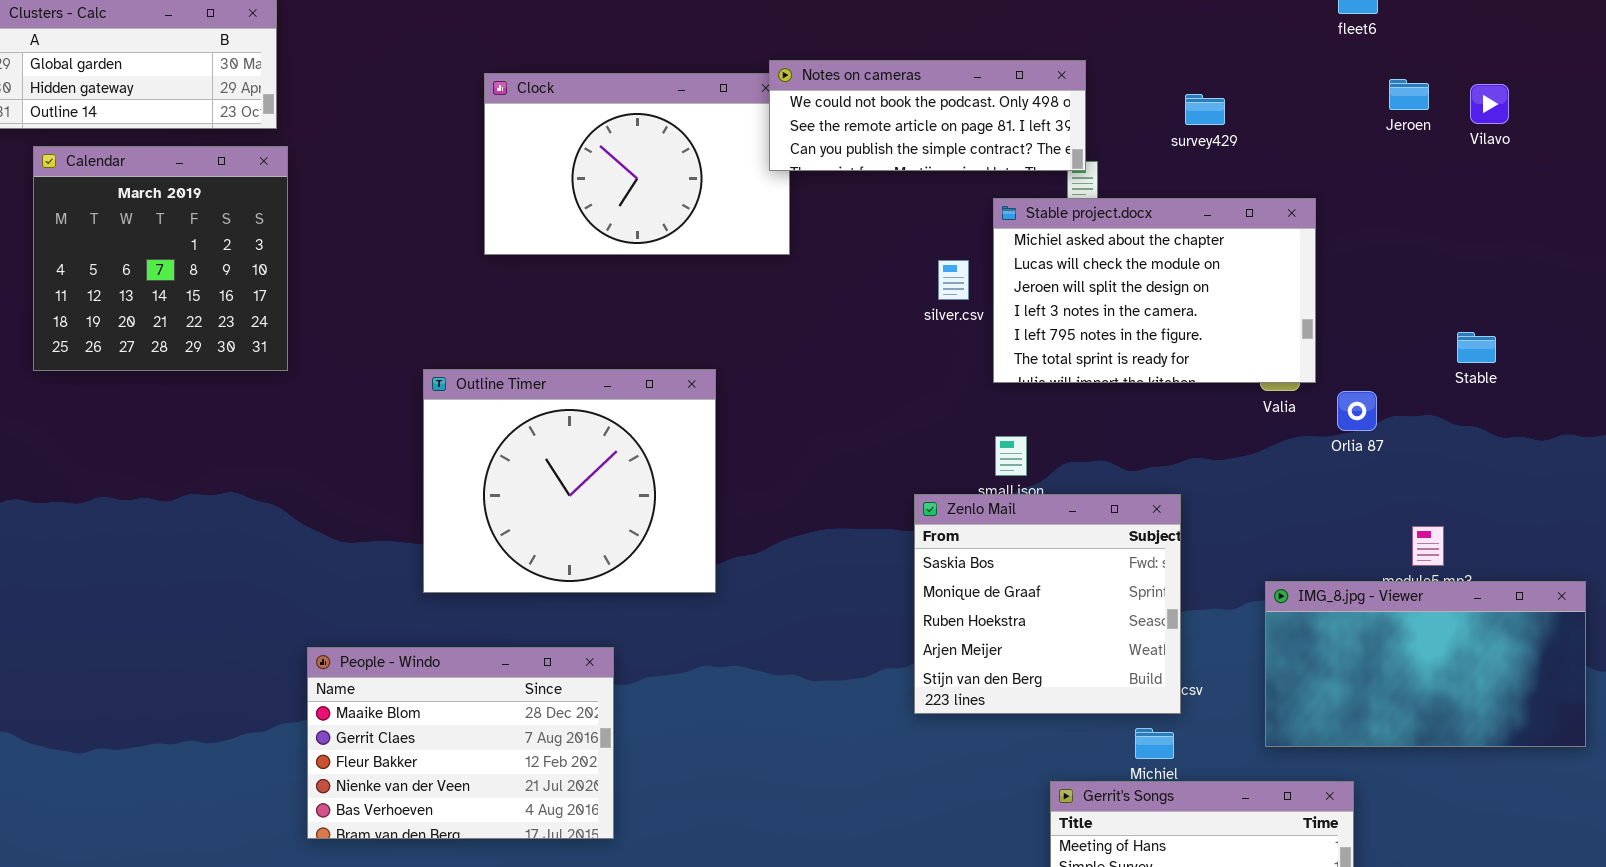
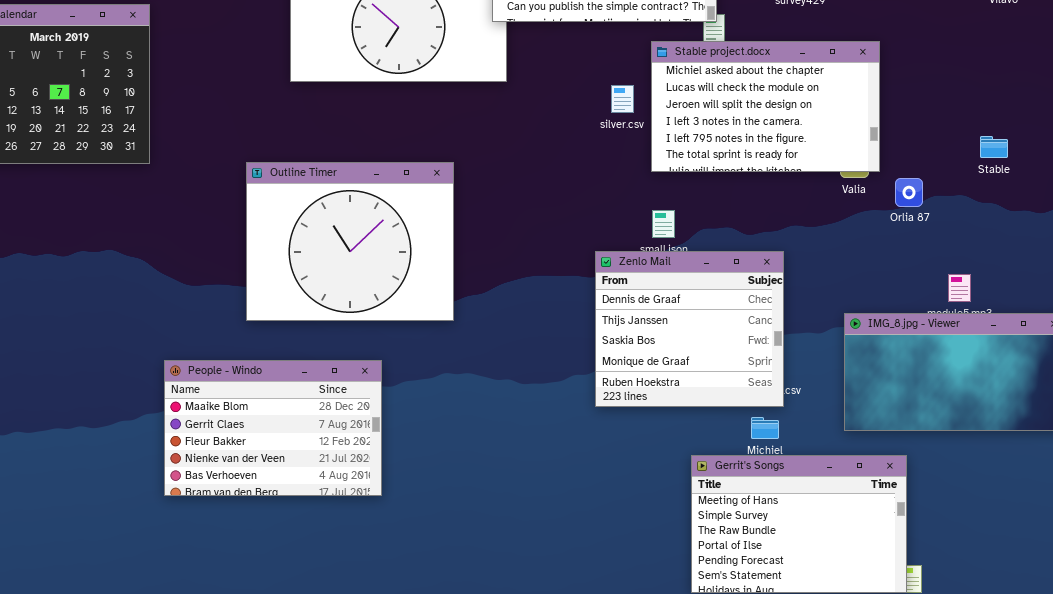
Zenlo Mail: [914,494,1181,714] -> [595,251,784,407], scrolled up 2 rows

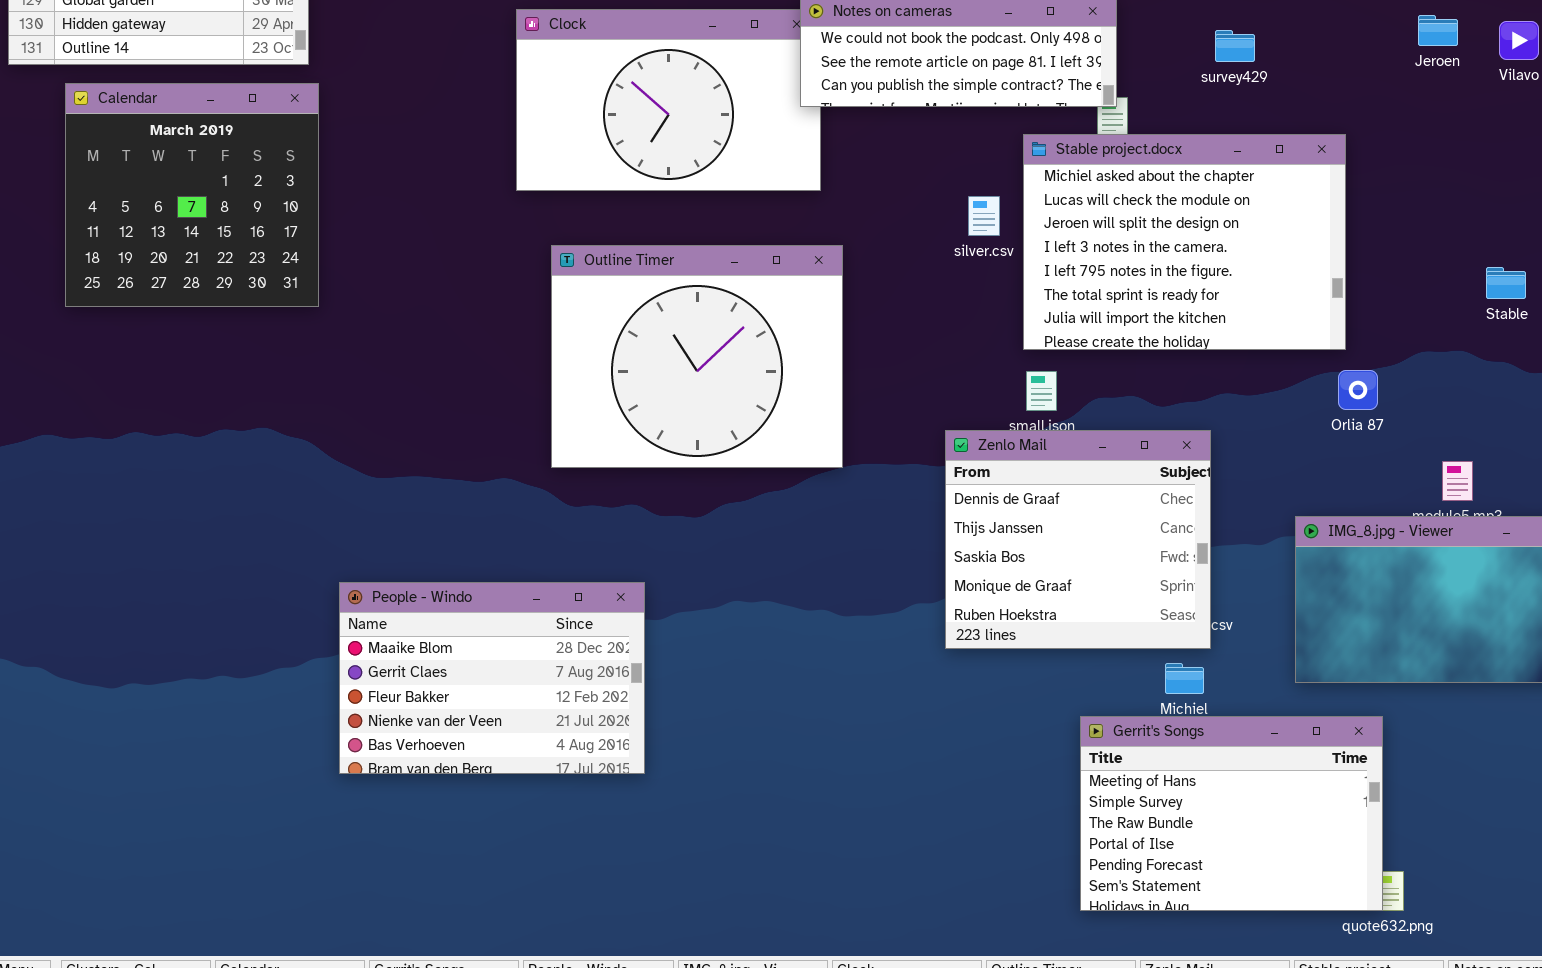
Stable project.docx: [651,41,880,172] -> [1023,134,1346,350], resized
Outline Timer: [246,162,454,321] -> [551,245,843,468], moved
Orlia 87: [895,178,923,207] -> [1338,370,1378,410], moved

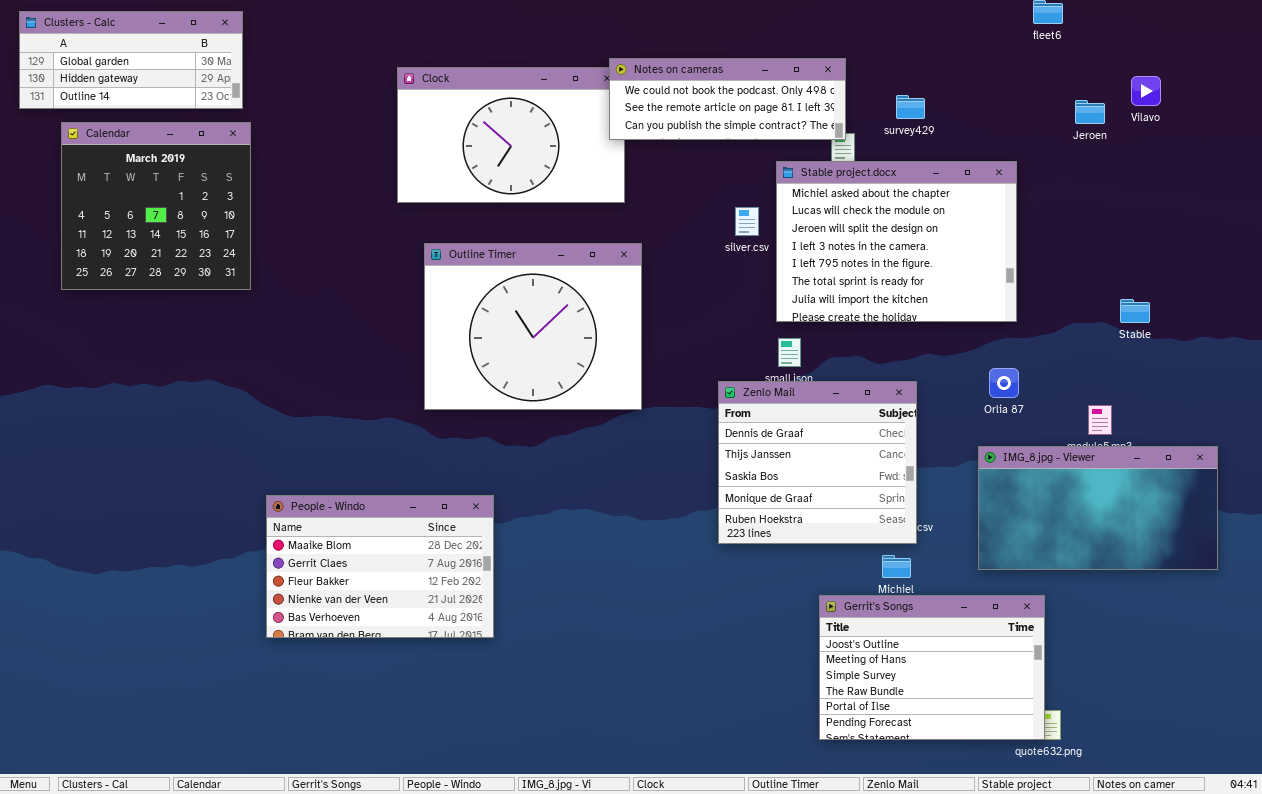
Jeroen: [1418,15,1458,46] -> [1075,100,1105,124], moved
survey429: [1215,30,1255,62] -> [896,95,925,119], moved
Stable: [1486,267,1526,299] -> [1120,299,1150,323], moved
Orlia 87: [1338,370,1378,410] -> [989,368,1019,398], moved
Gerrit's Songs: [1080,716,1383,911] -> [819,595,1045,740], scrolled up 1 row

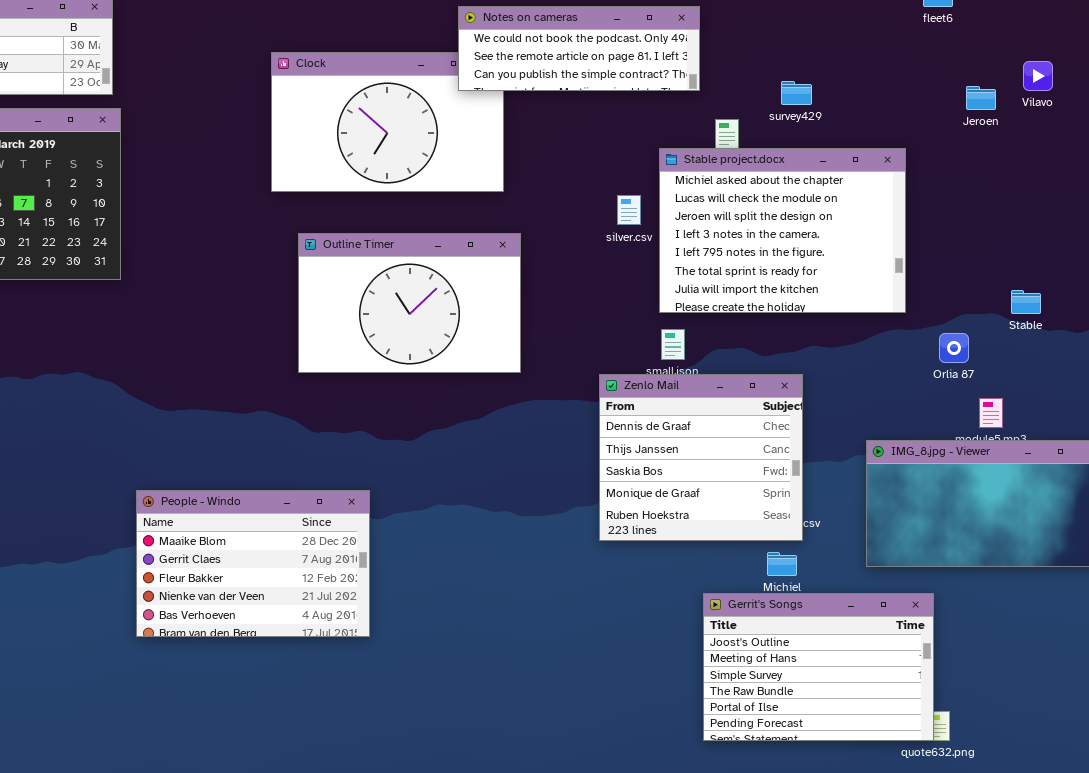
Notes on cameras: [609,58,846,140] -> [458,6,700,91], moved
Outline Timer: [424,243,642,410] -> [298,233,521,373], resized
Orlia 87: [989,368,1019,398] -> [939,333,969,363], moved

